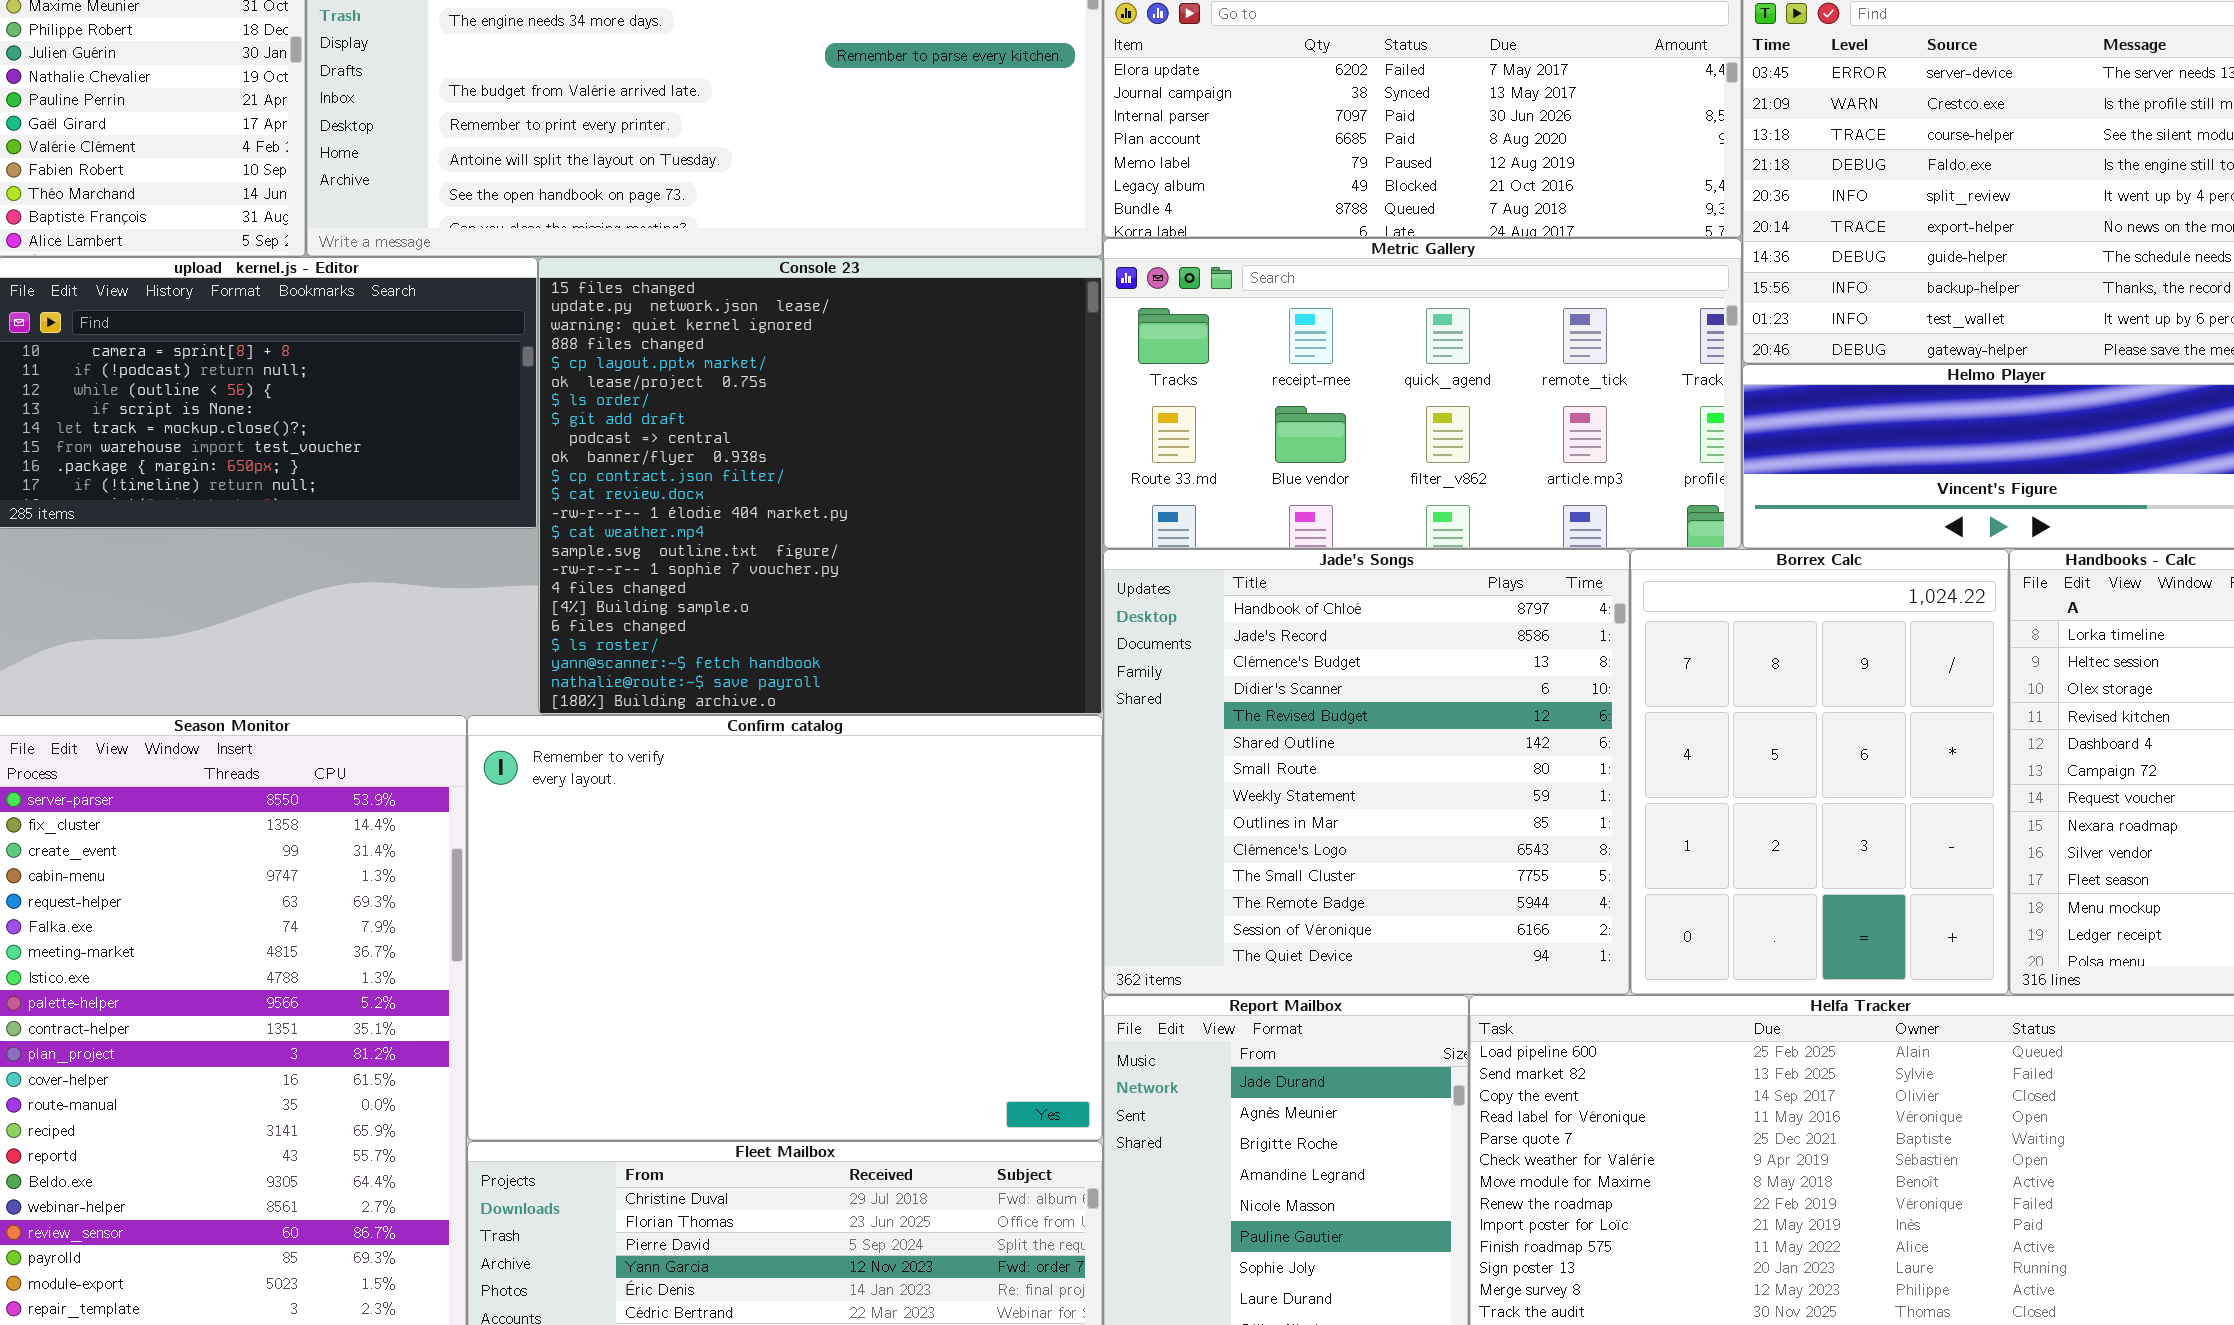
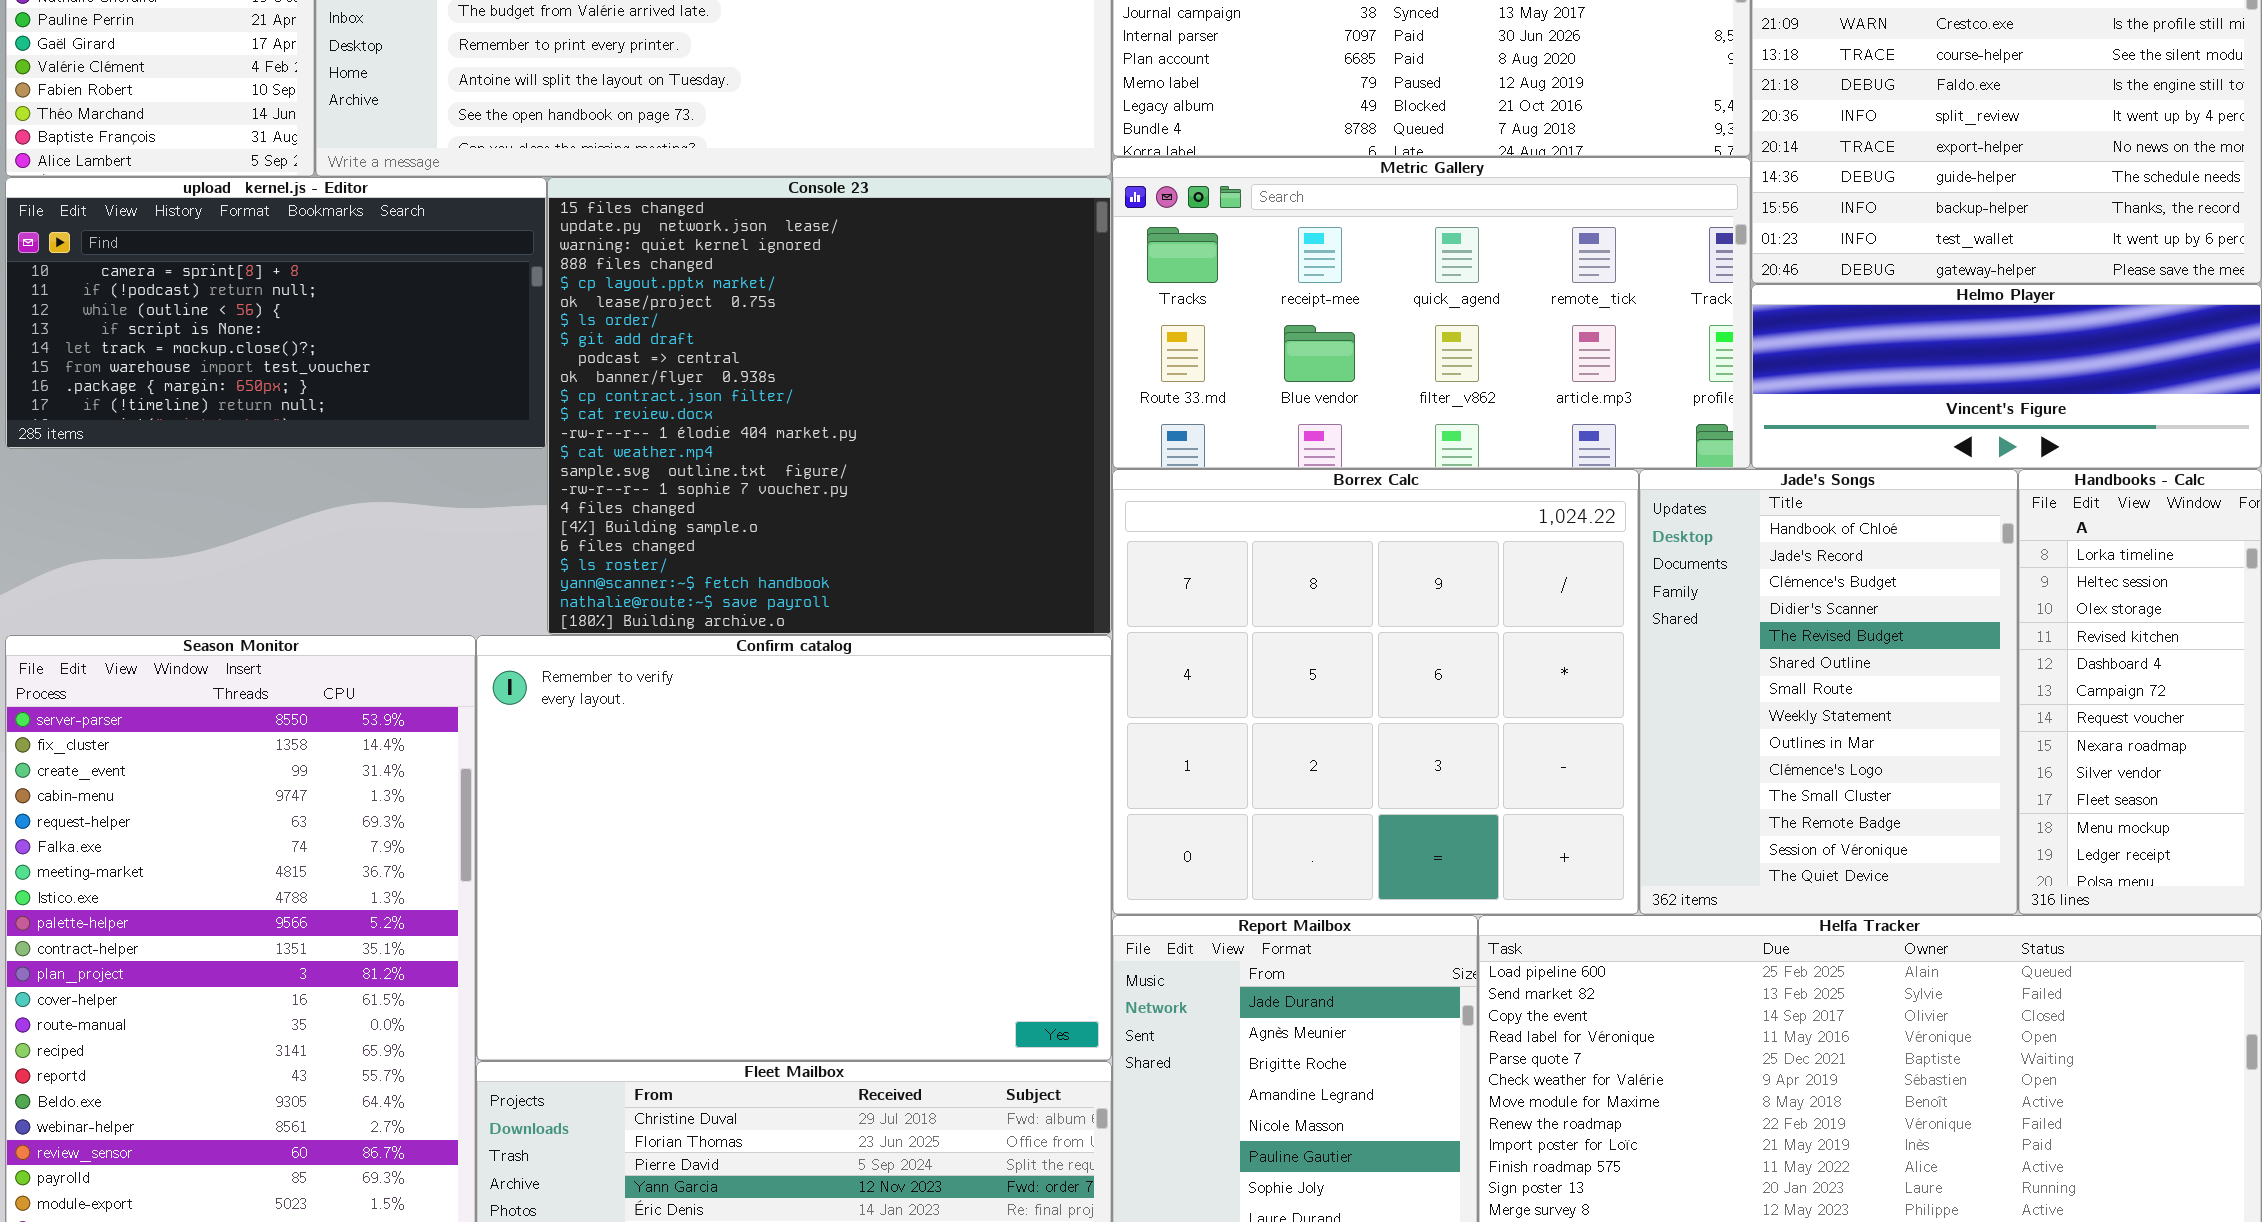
Jade's Songs: [1103,549,1630,995] -> [1639,469,2018,915], moved, resized
Borrex Calc: [1630,549,2009,995] -> [1112,469,1639,915], moved, resized

